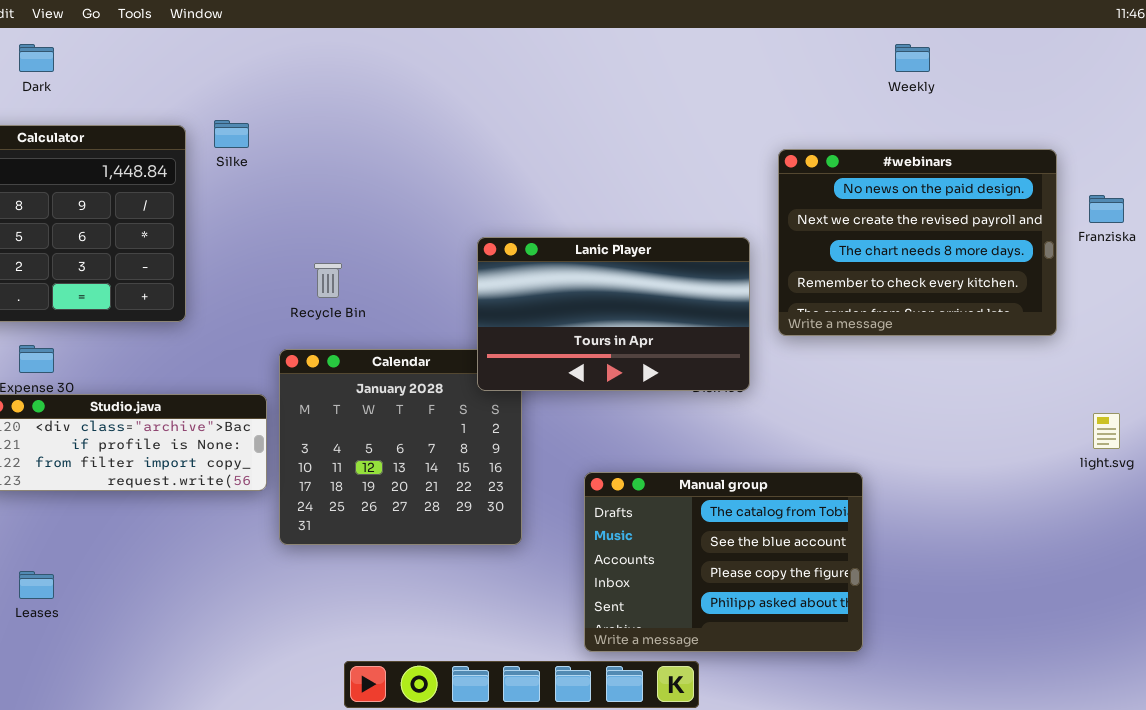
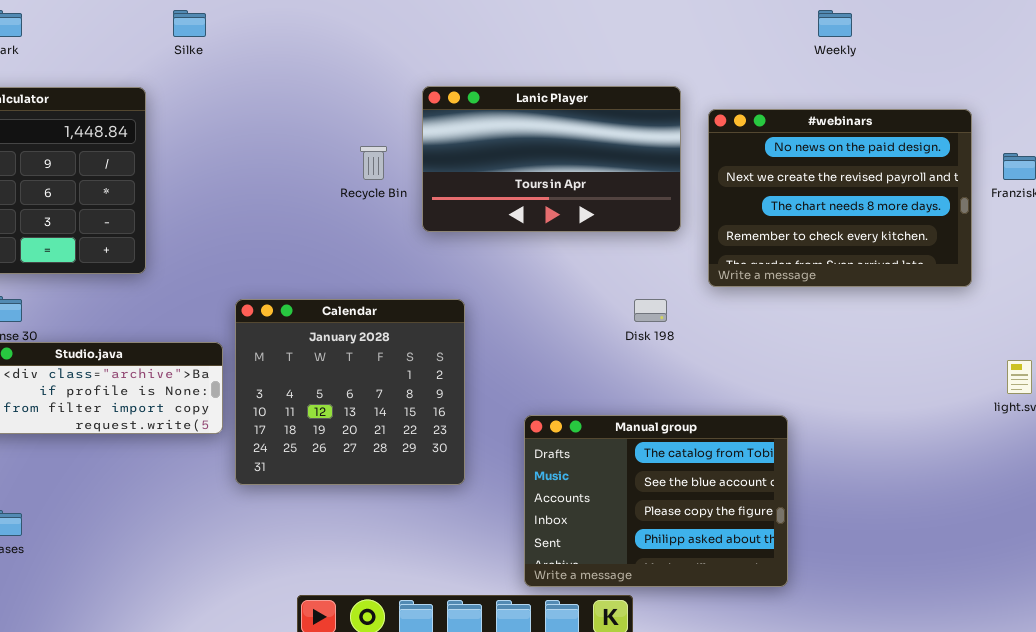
Silke: [214,120,249,148] -> [173,10,206,37], moved
Lanic Player: [477,237,750,391] -> [422,86,681,232], moved
Recycle Bin: [314,263,342,298] -> [360,146,387,180], moved

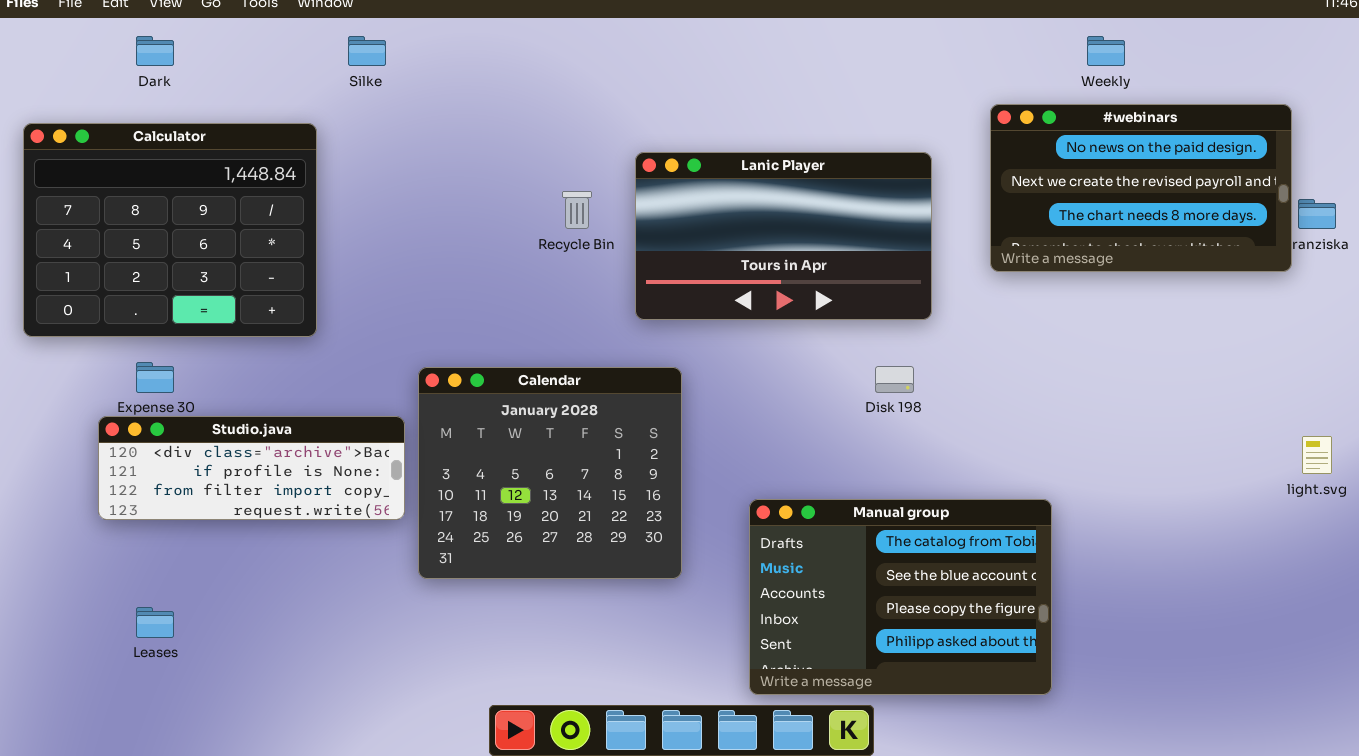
Lanic Player: [422,86,681,232] -> [635,152,932,320], moved
#webinars: [708,109,972,287] -> [990,104,1292,272], moved, resized

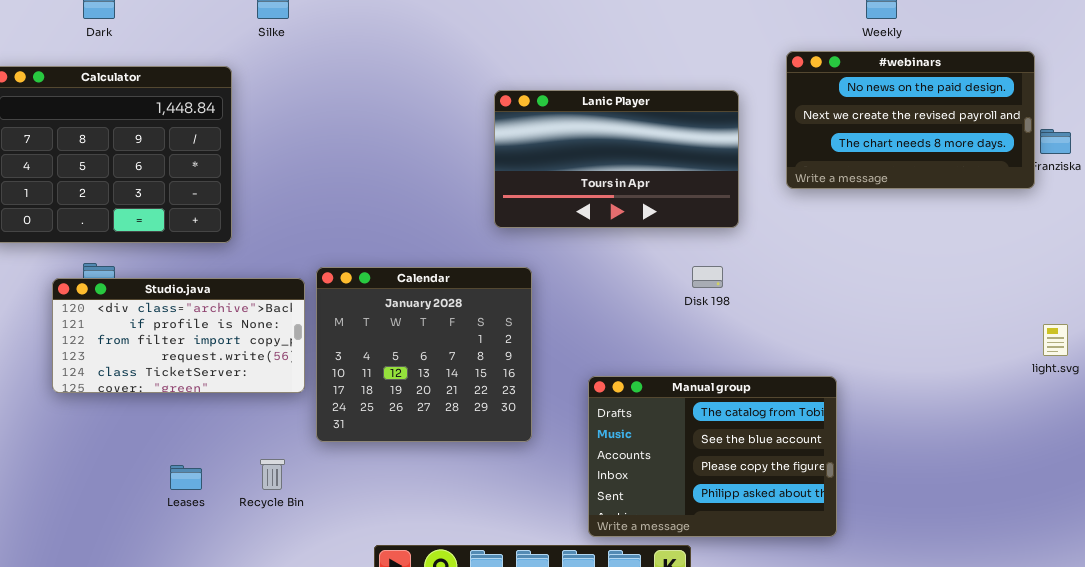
Recycle Bin: [562,191,592,229] -> [260,459,285,490], moved
Studio.java: [98,416,405,520] -> [52,278,305,393], resized
Leases: [136,607,174,638] -> [170,465,202,490], moved

